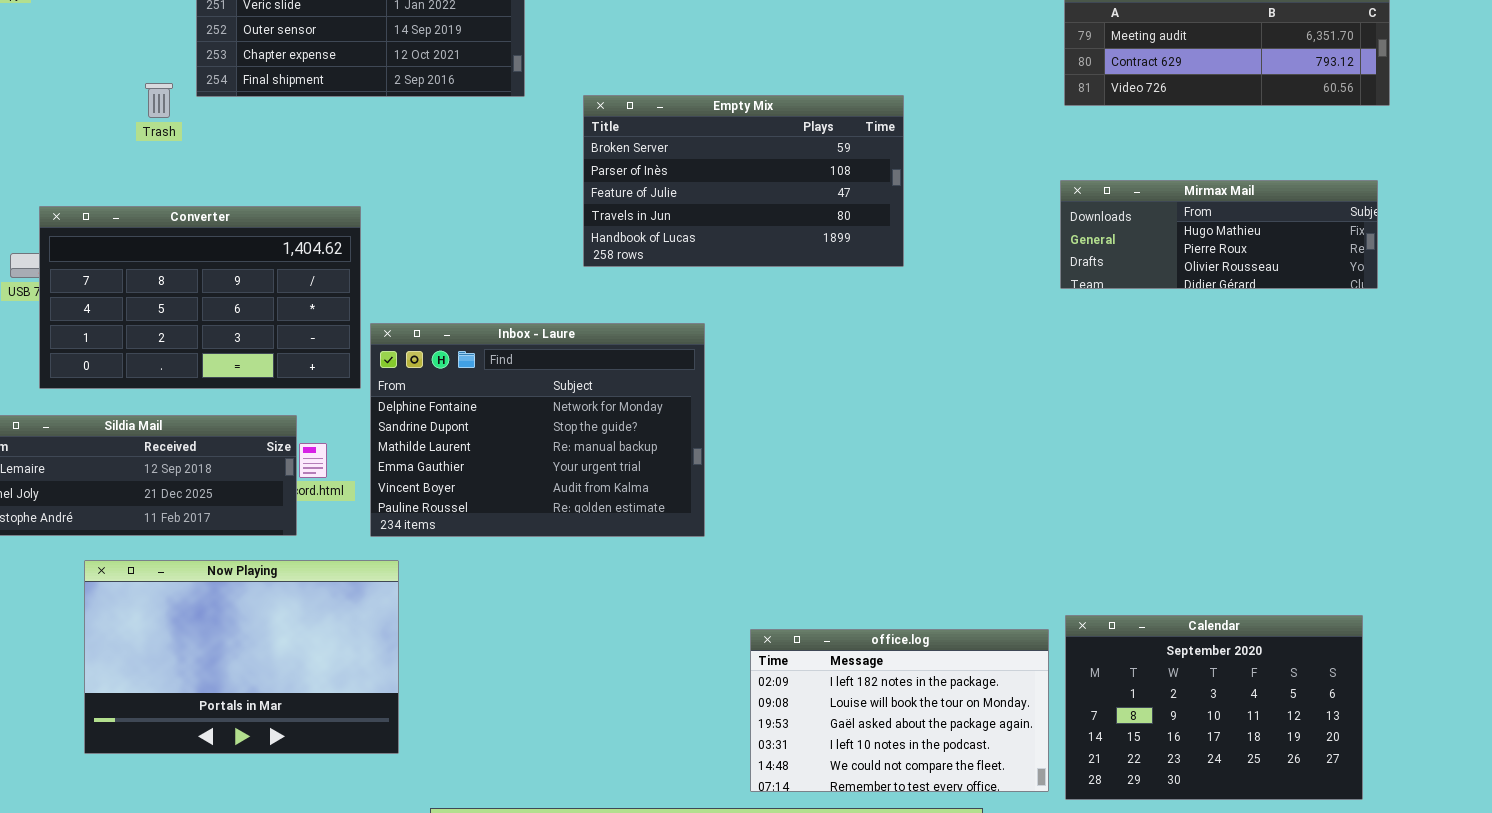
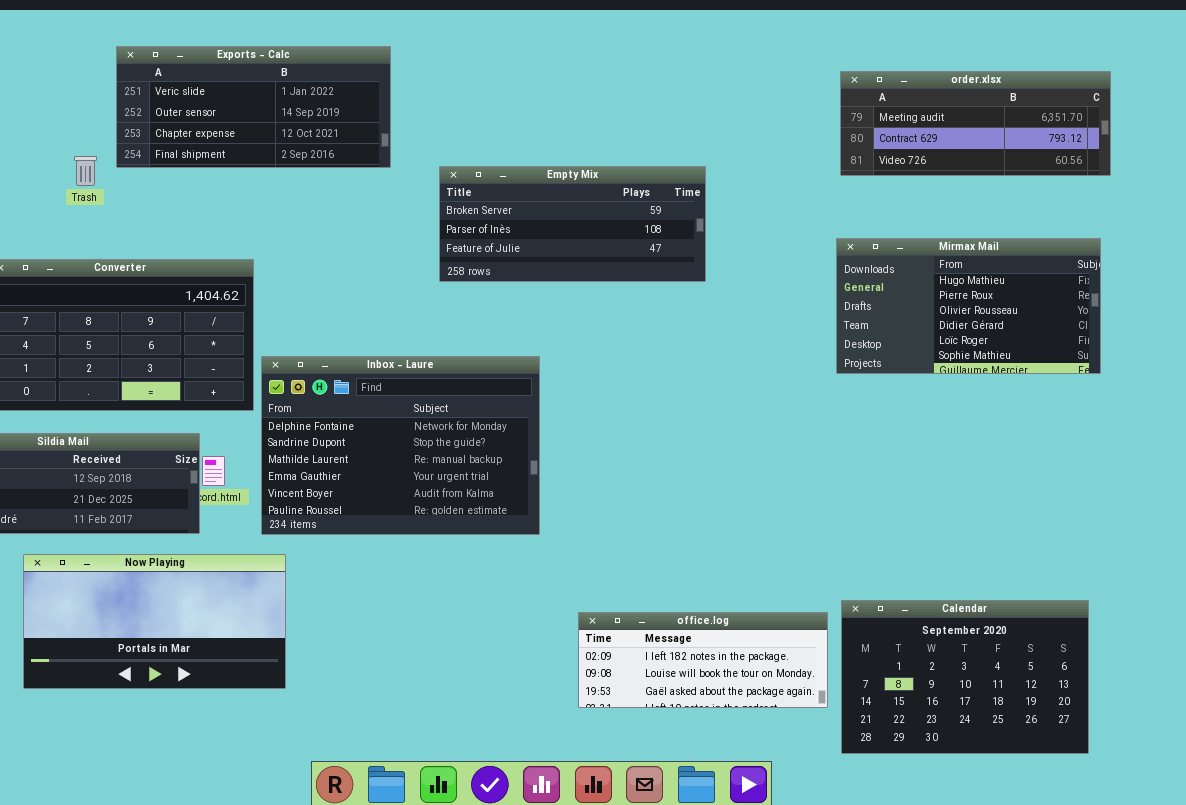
Empty Mix: [583,95,904,267] -> [439,166,706,282], resized
Mirmax Mail: [1060,180,1378,289] -> [836,238,1101,374], resized
Now Playing: [84,560,399,754] -> [23,554,286,689], resized
office.log: [750,629,1049,792] -> [578,612,828,708], resized

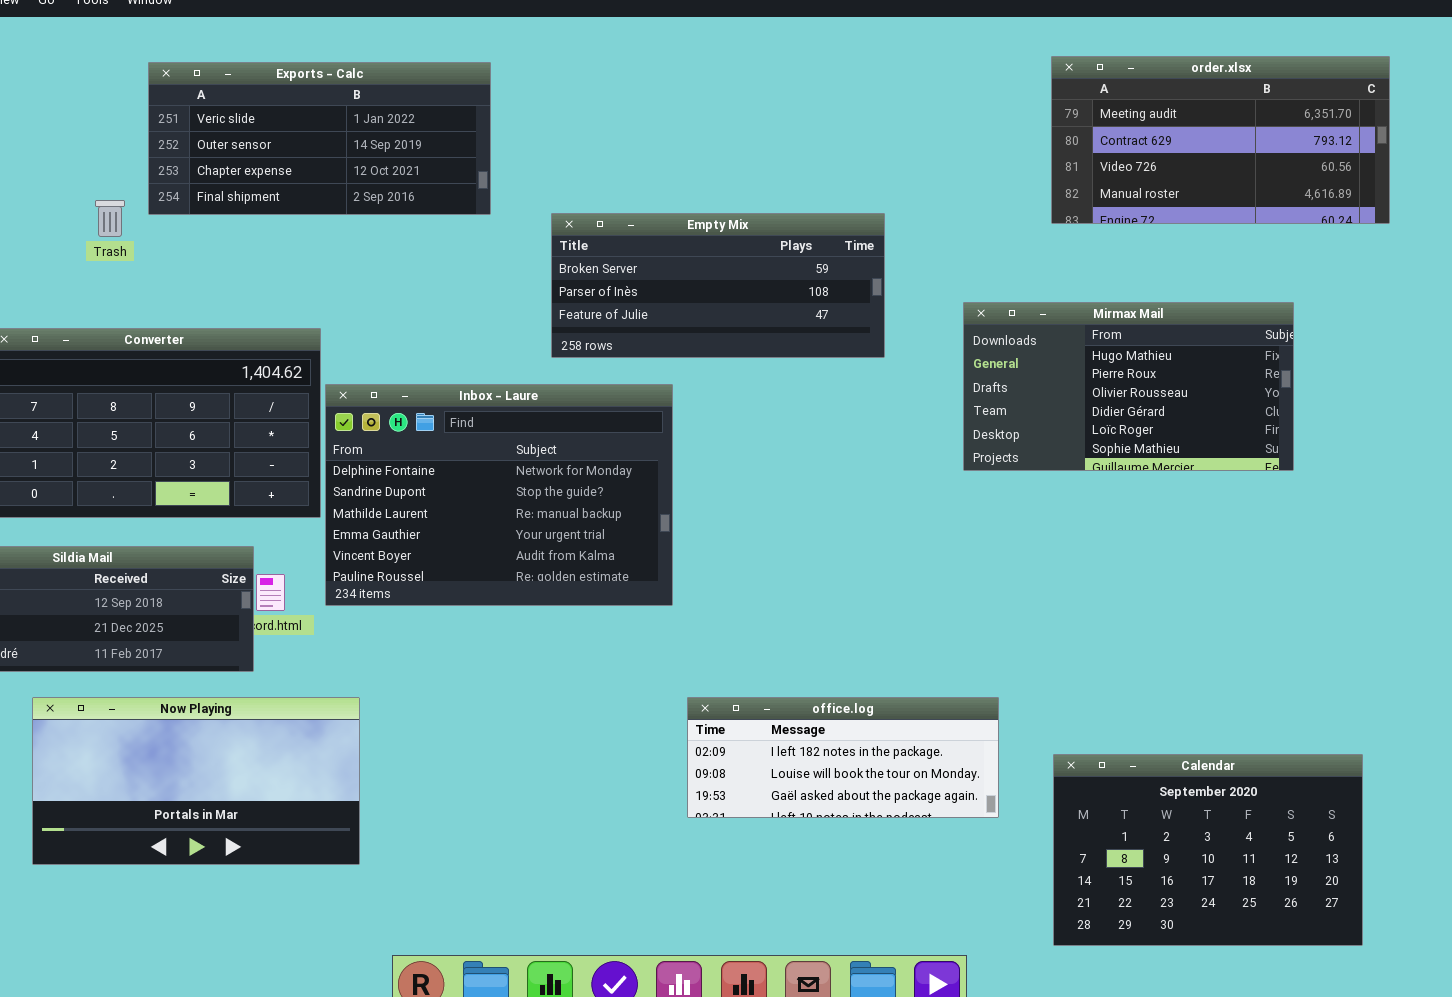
order.xlsx: [840,71,1111,176] -> [1051,56,1390,224], resized
Mirmax Mail: [836,238,1101,374] -> [963,302,1294,471], moved
Inbox - Laure: [261,356,540,535] -> [325,384,673,606], moved
office.log: [578,612,828,708] -> [687,697,999,818], moved

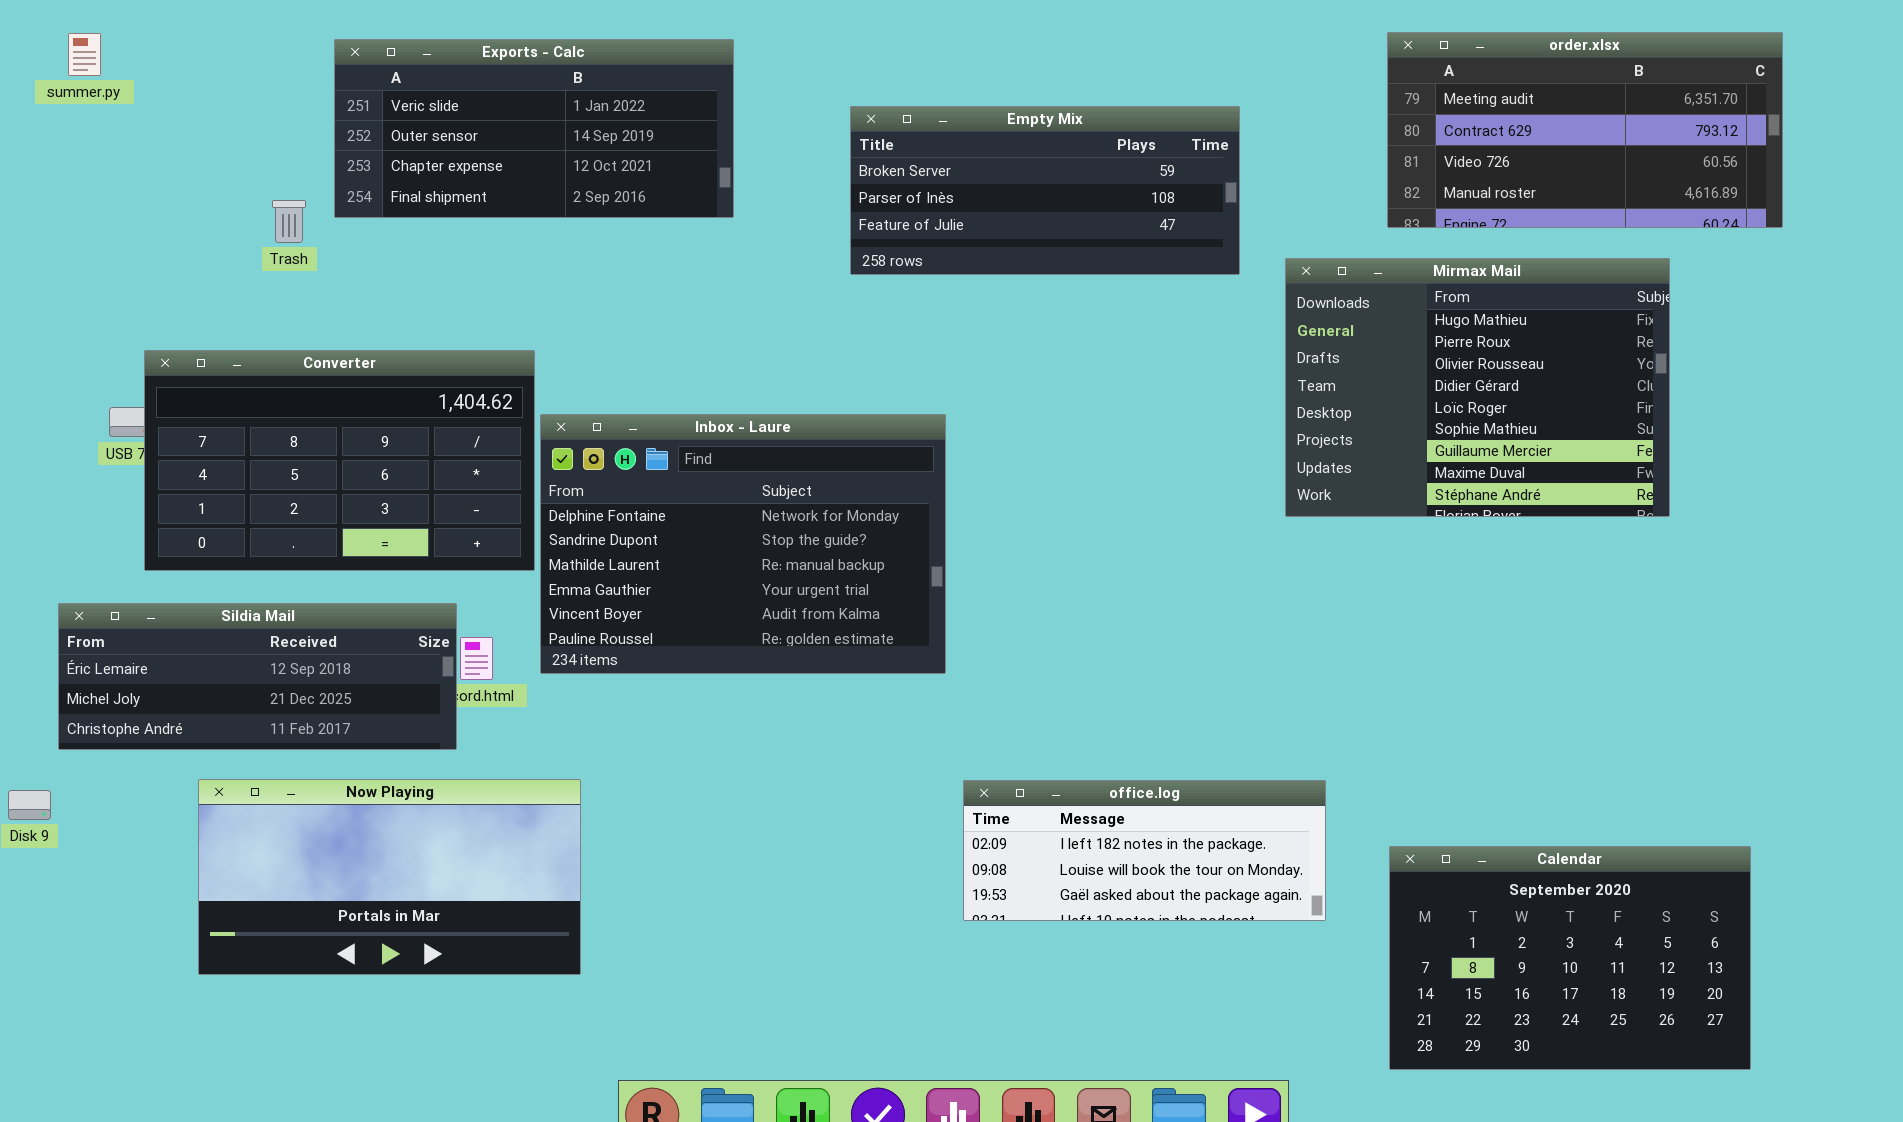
Empty Mix: [551,213,885,358] -> [850,106,1240,275], moved
Mirmax Mail: [963,302,1294,471] -> [1285,258,1670,517], resized

